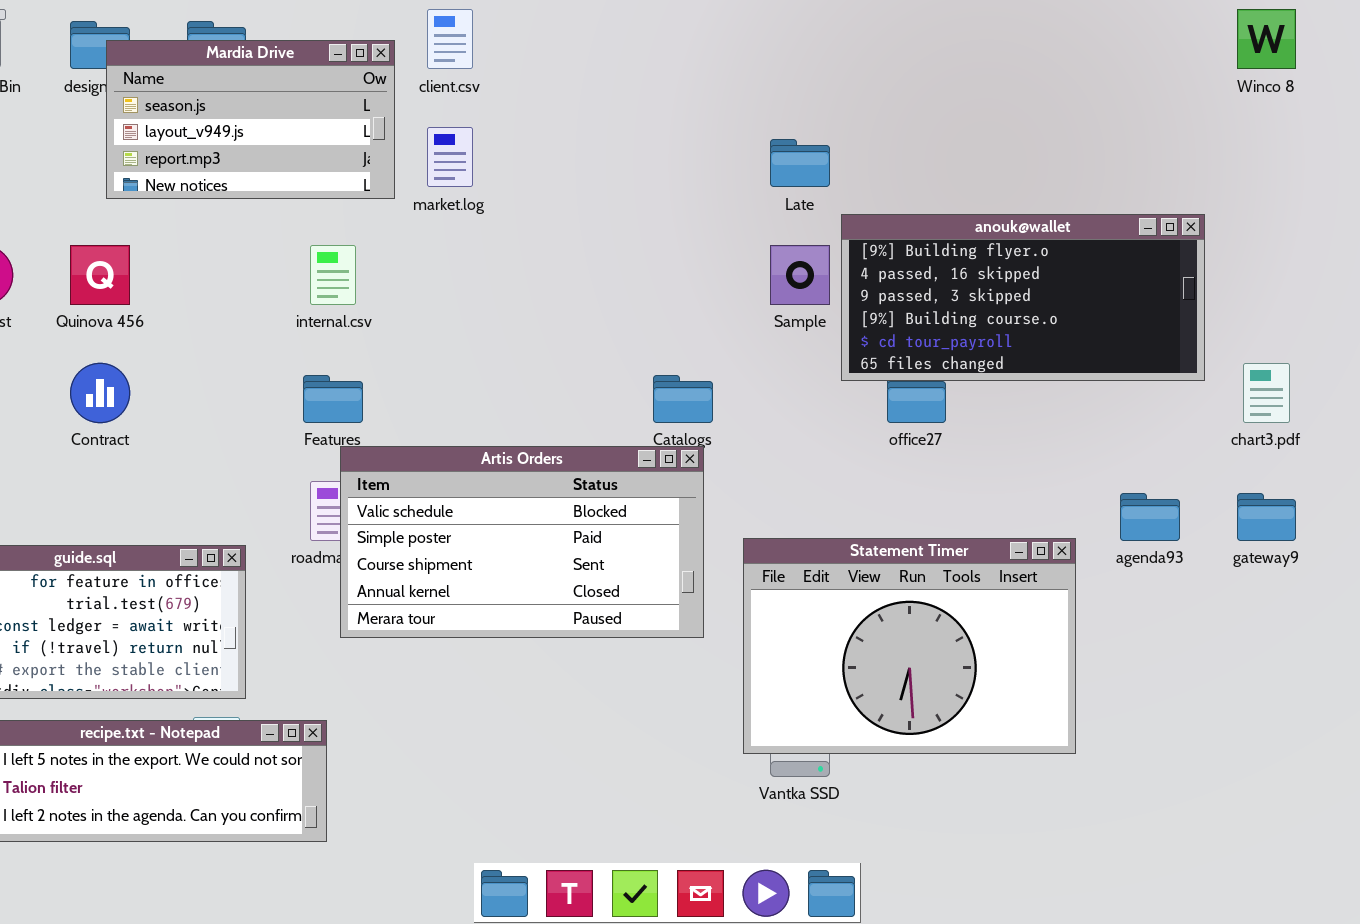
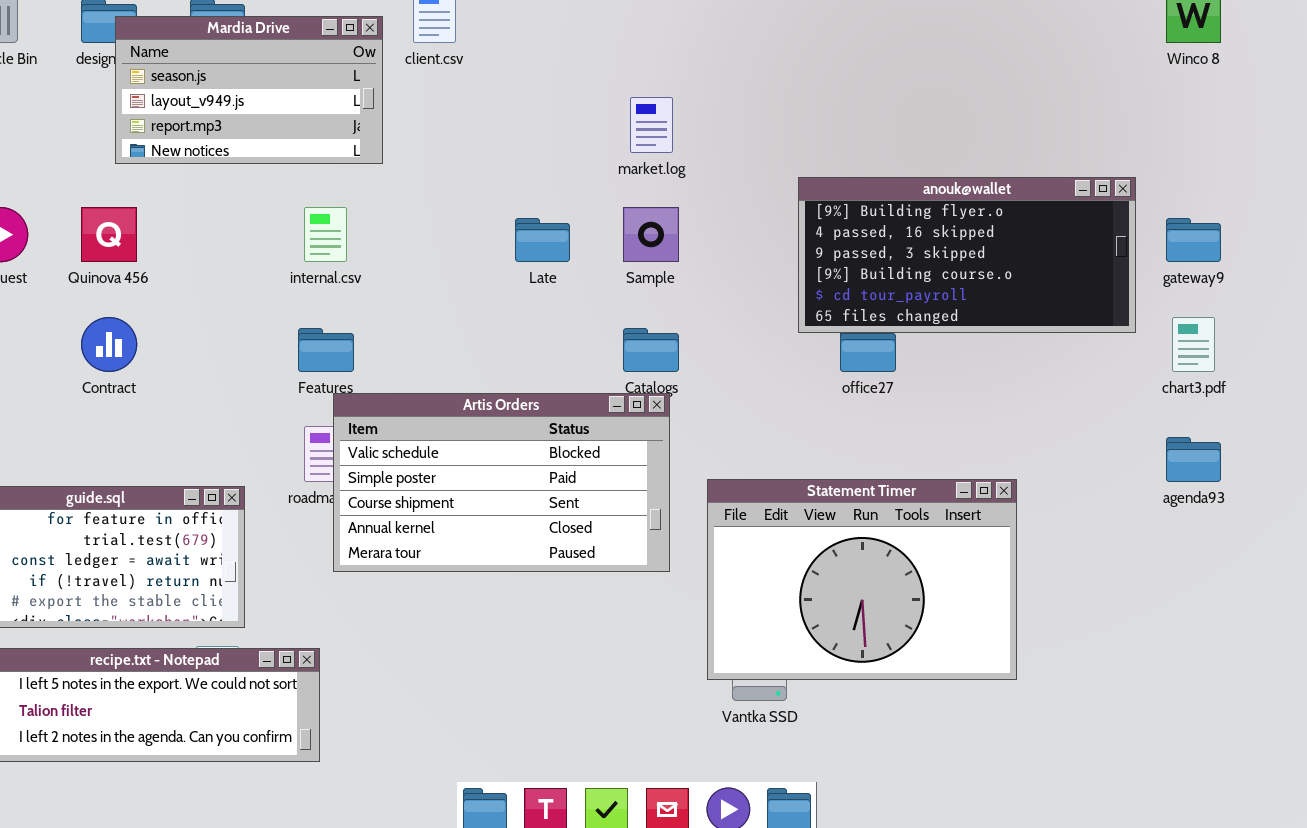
market.log: [427,127,473,187] -> [630,97,673,153], moved
Late: [770,139,830,187] -> [515,218,570,262], moved
Sample: [770,245,830,305] -> [623,207,679,262], moved
agenda93: [1120,493,1180,541] -> [1166,437,1221,482], moved
gateway9: [1237,493,1296,541] -> [1166,218,1221,262], moved

